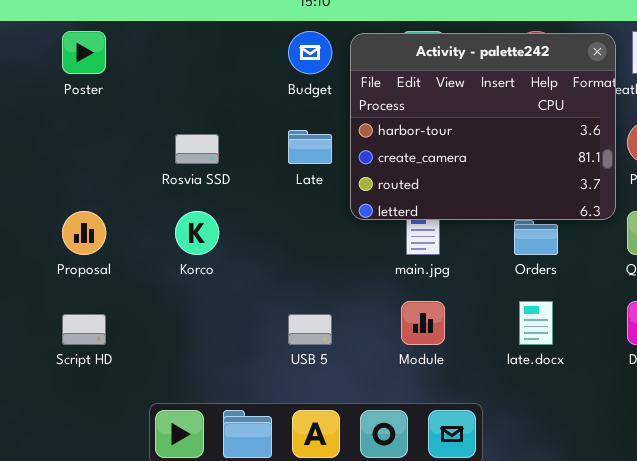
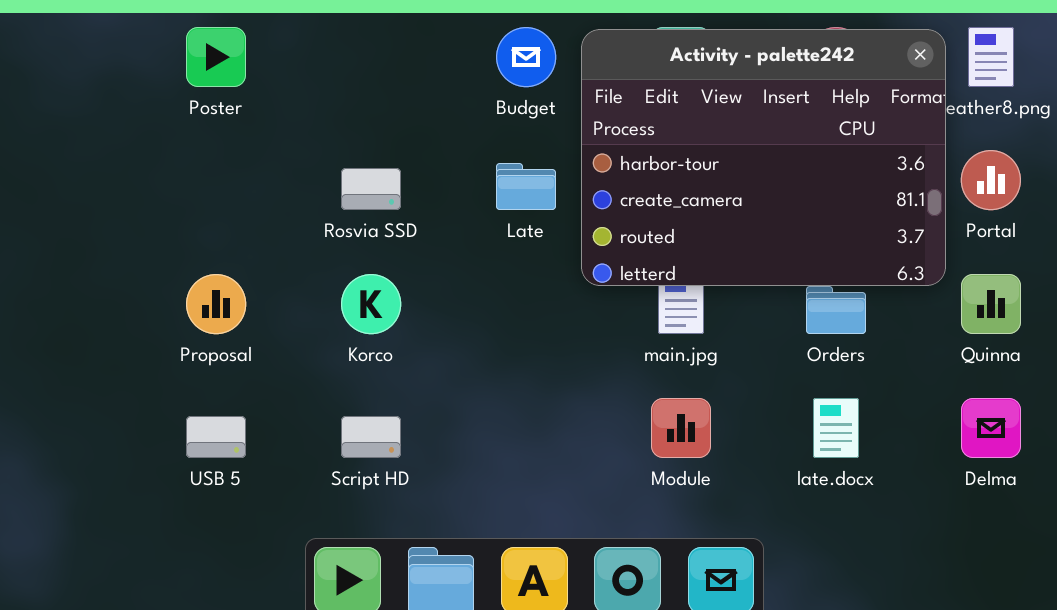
Script HD: [62,314,106,345] -> [341,416,401,458], moved
USB 5: [288,314,332,345] -> [186,416,246,458], moved

